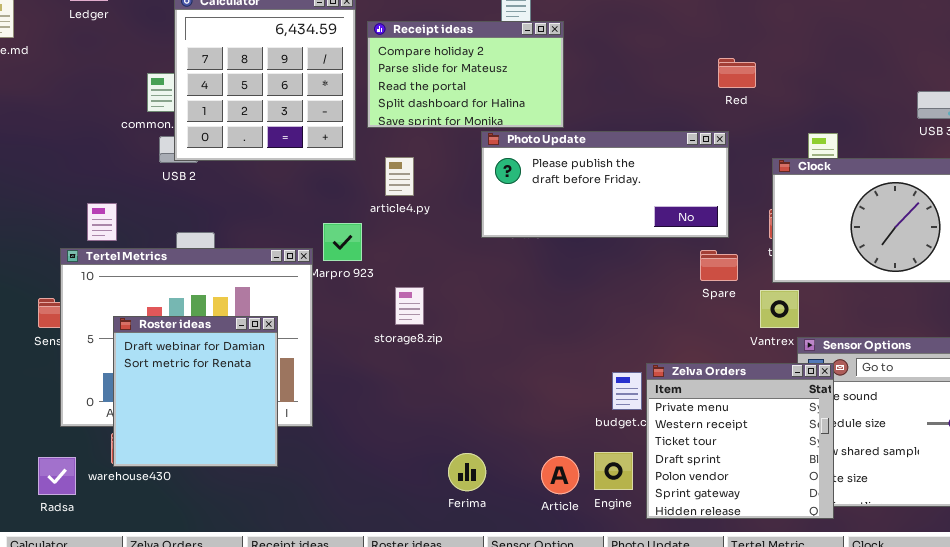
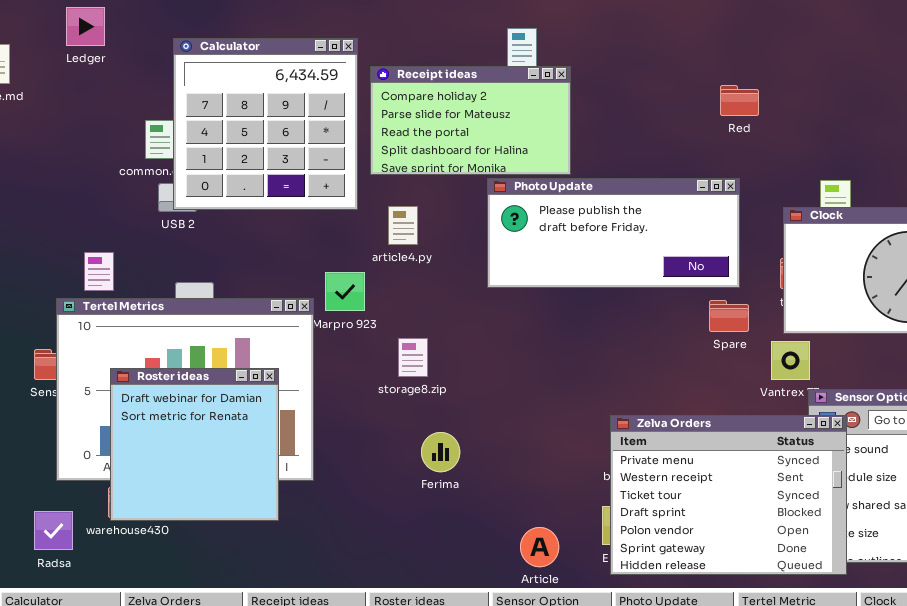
Red: [718,58,756,88] -> [720,85,759,116], moved
Zelva Orders: [646,363,834,519] -> [610,415,847,575], resized
Ferima: [448,453,486,491] -> [421,432,460,472], moved
Article: [541,456,579,494] -> [520,527,559,567], moved

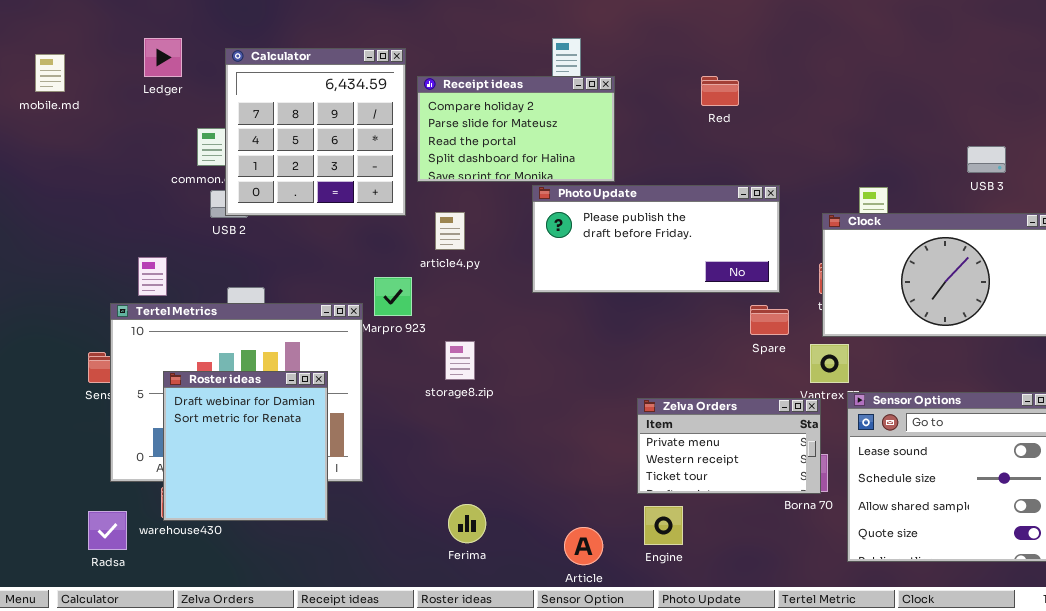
Ledger: [66,7,105,46] -> [144,38,182,77], moved
Red: [720,85,759,116] -> [701,76,739,106], moved
Zelva Orders: [610,415,847,575] -> [637,398,821,494], moved, resized
Ferima: [421,432,460,472] -> [448,504,486,543], moved

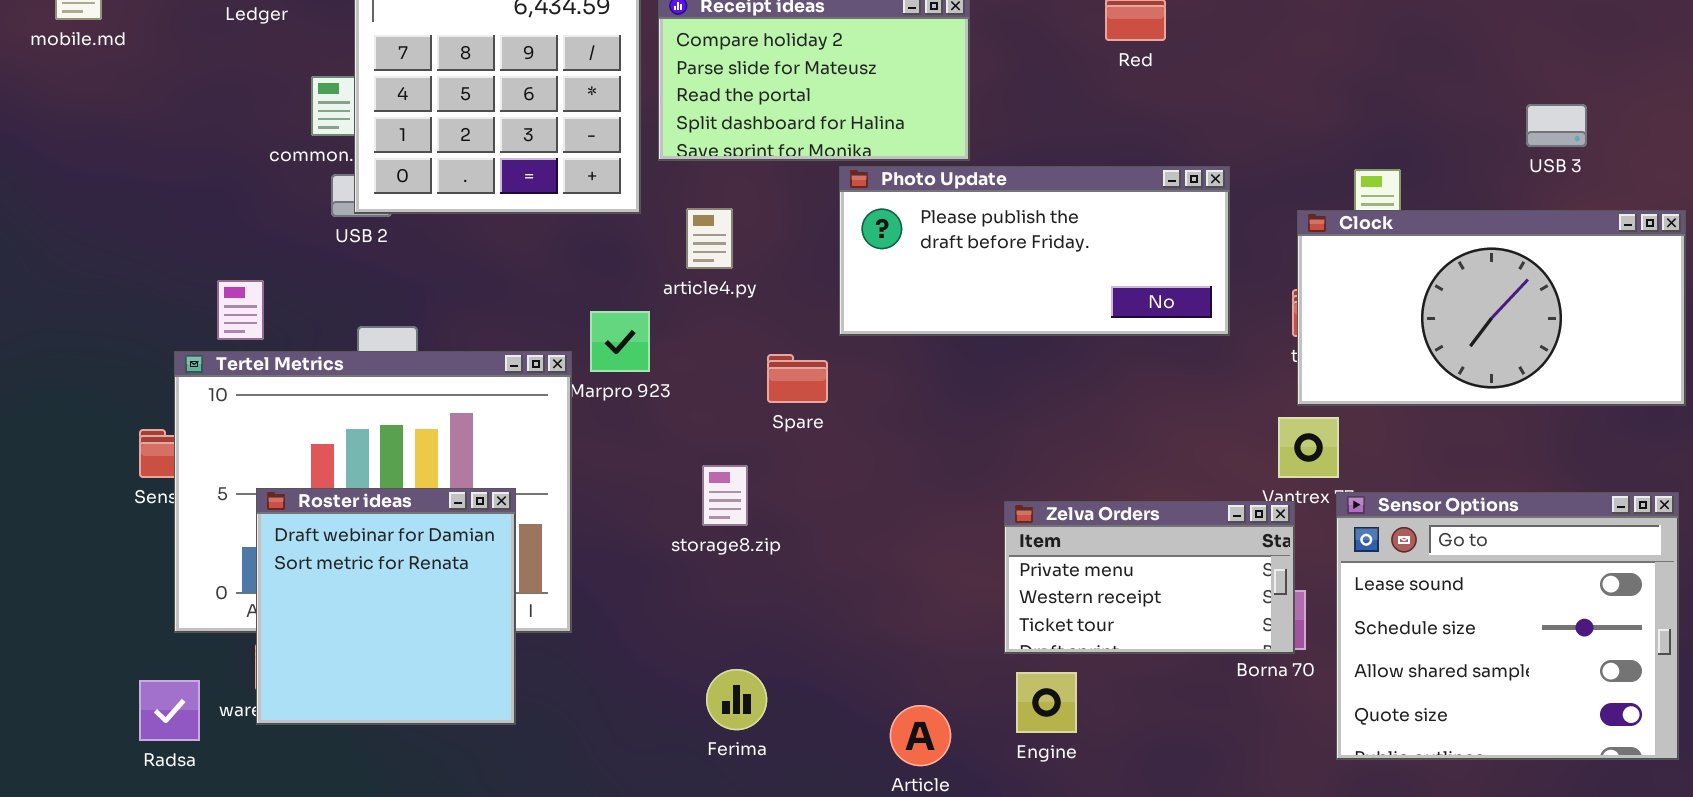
Spare: [750,305,789,335] -> [767,354,828,403], moved
storage8.zip: [445,341,475,380] -> [702,465,748,526], moved
Roster ideas: [163,371,328,521] -> [256,488,516,725], moved

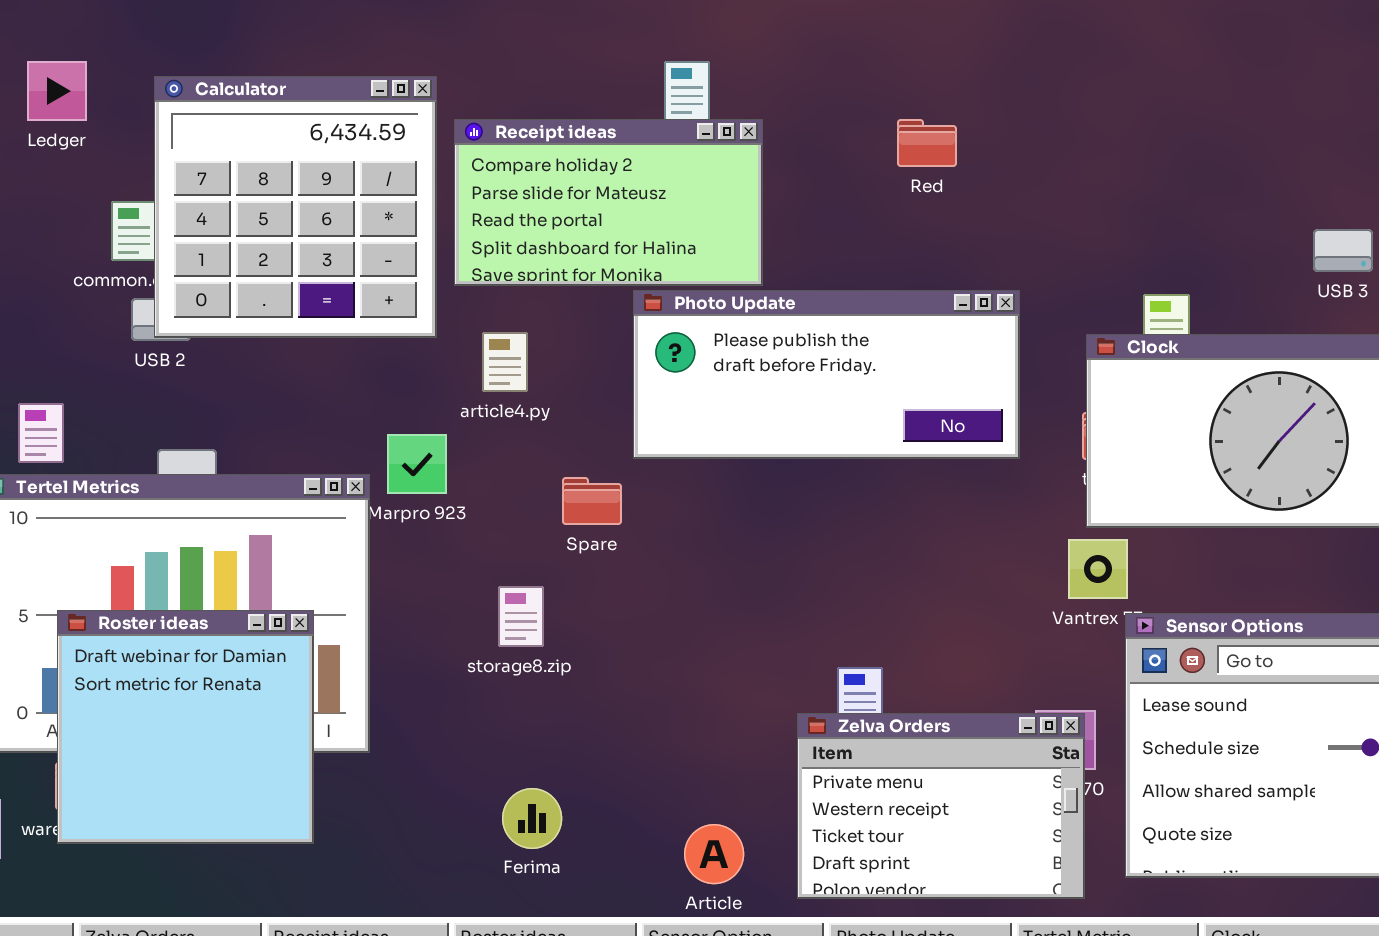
Zelva Orders: [1004,501,1295,654] -> [797,713,1085,899], moved, resized

